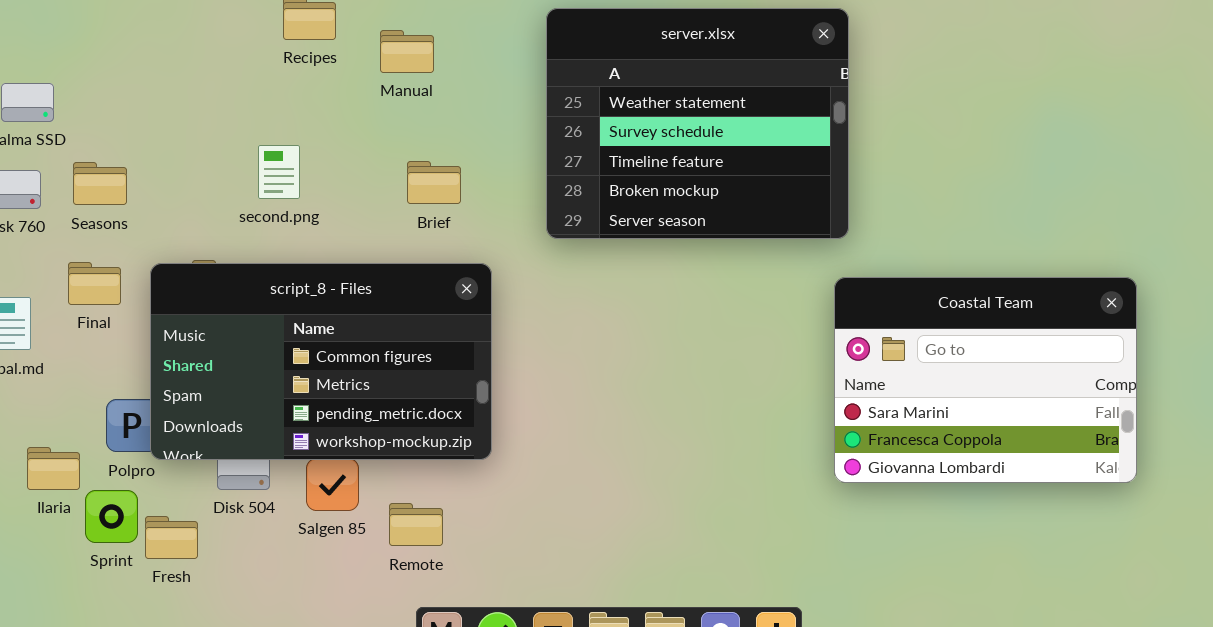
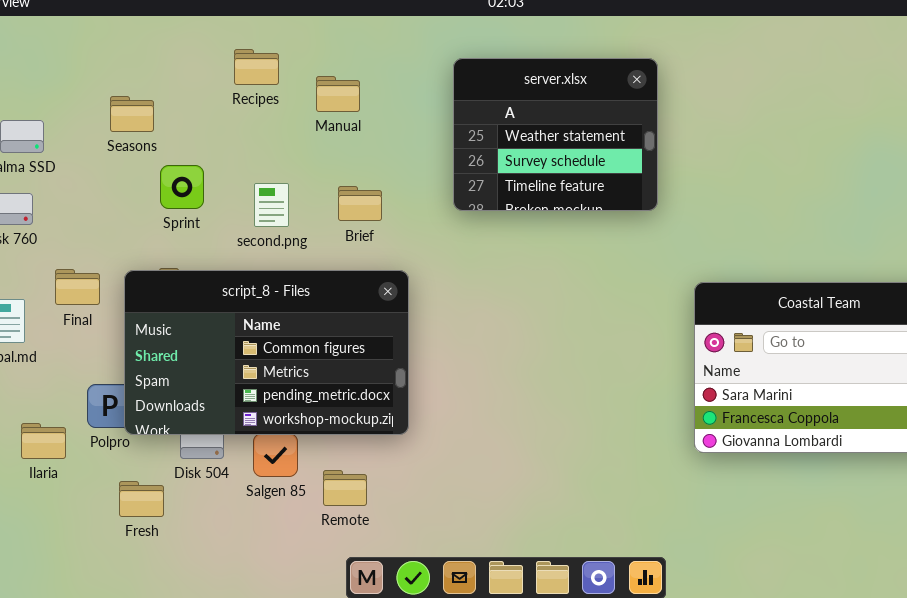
server.xlsx: [546,8,849,239] -> [453,58,658,211], resized
second.png: [258,145,300,199] -> [254,183,289,227], moved
Seasons: [73,162,127,205] -> [110,96,154,132], moved
Sprint: [85,490,138,543] -> [160,165,204,209], moved

